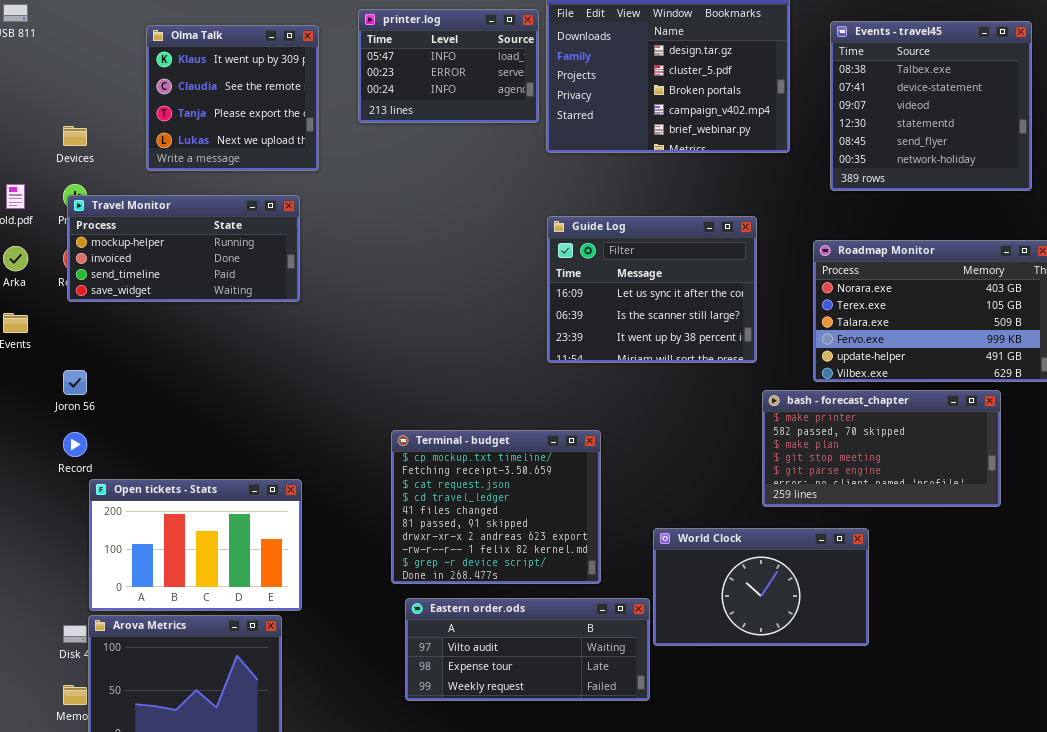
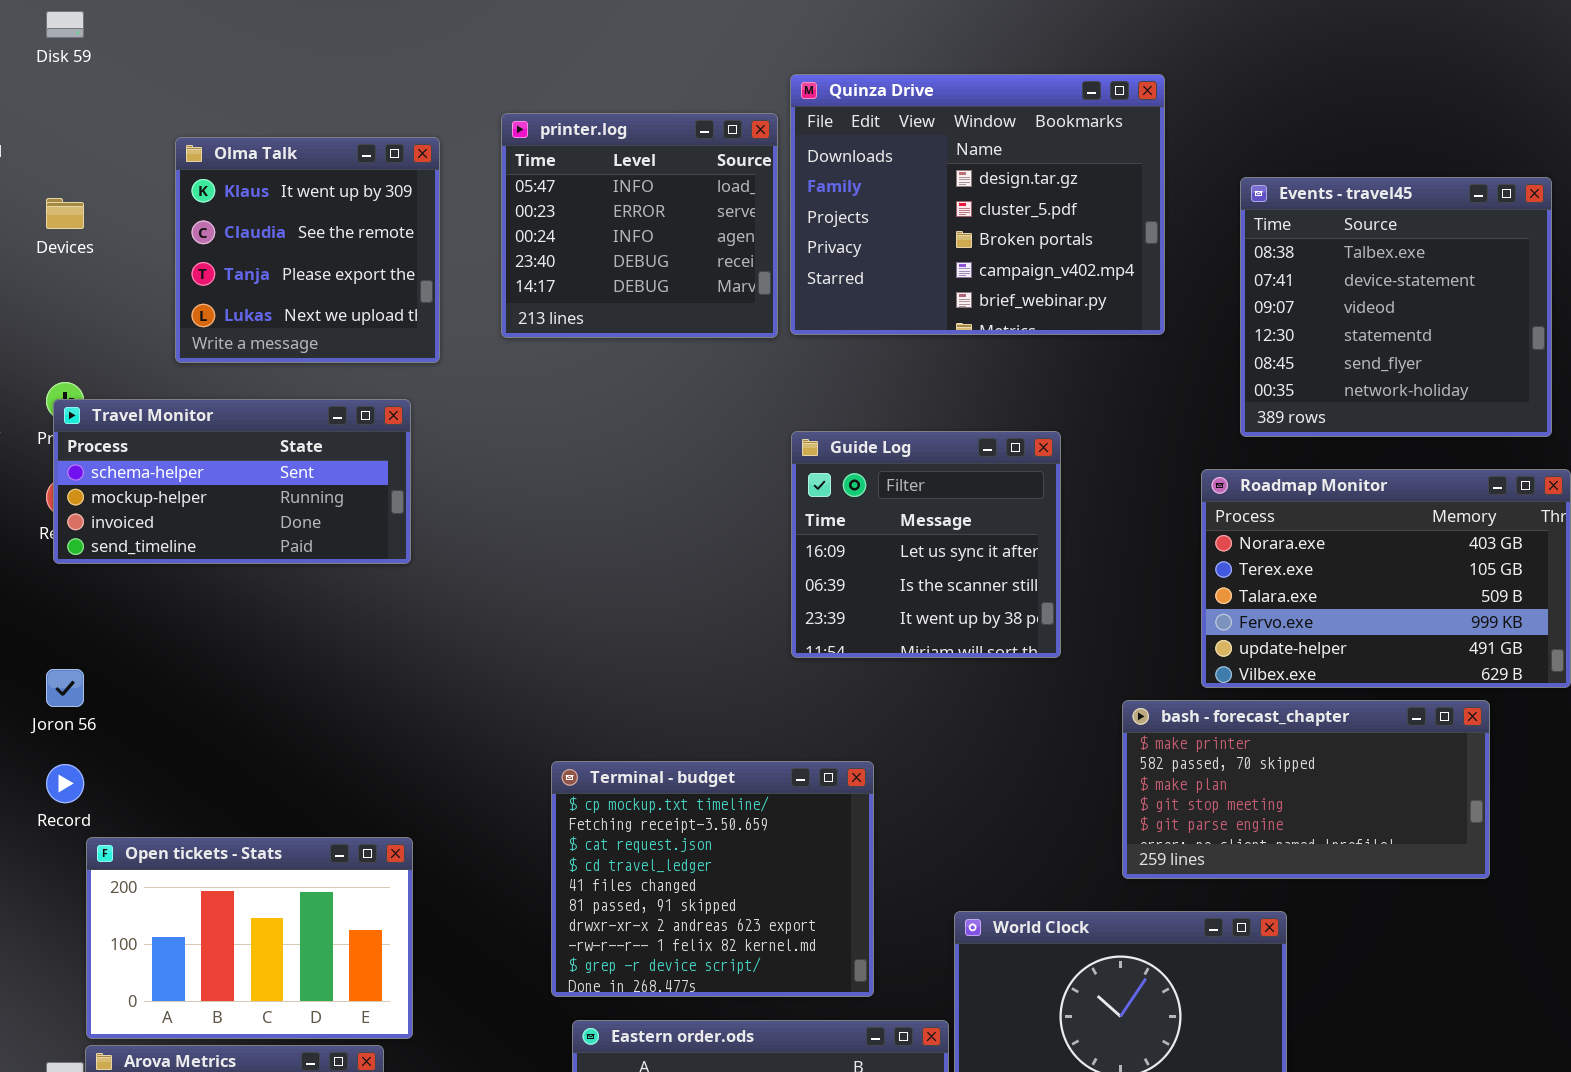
printer.log: [358,9,539,123] -> [501,113,778,338], resized
Events - travel45: [830,21,1032,191] -> [1240,177,1552,437], moved
Devices: [63,126,87,146] -> [46,198,84,229], moved
Travel Monitor: [67,195,300,302] -> [53,399,411,564], scrolled up 1 row
Guide Log: [547,216,757,363] -> [791,431,1061,658], resized

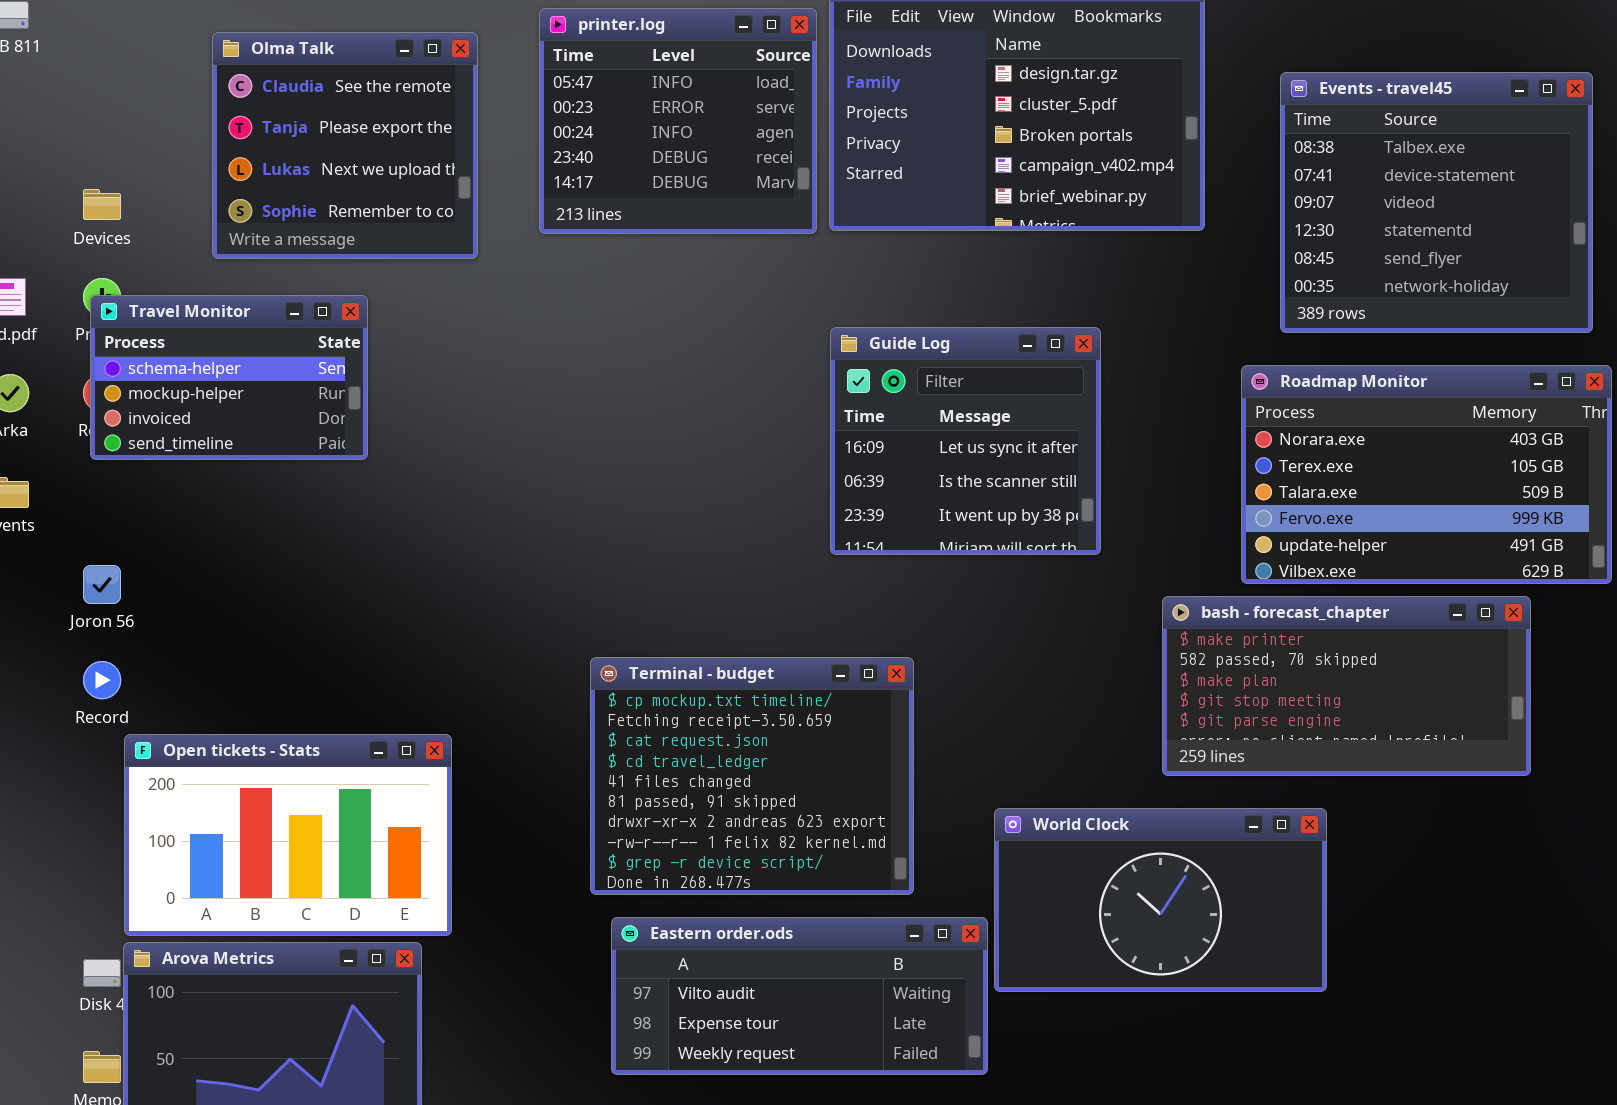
Olma Talk: [175,137,440,363] -> [212,32,478,259], scrolled down 1 row
Devices: [46,198,84,229] -> [83,189,121,220], moved
Travel Monitor: [53,399,411,564] -> [90,295,368,460], resized

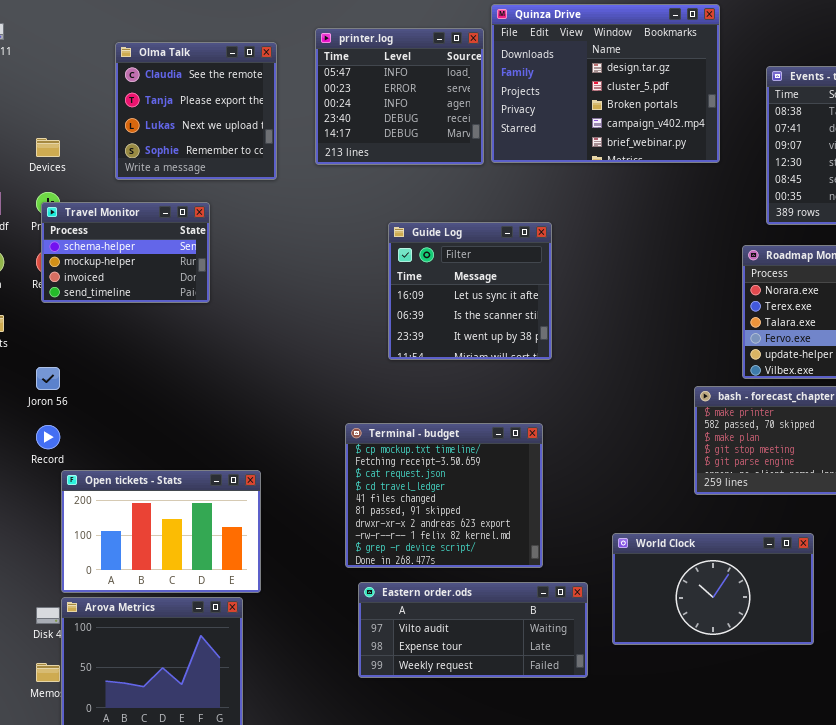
Guide Log: [830,327,1101,555] -> [388,222,552,360], moved
World Clock: [994,808,1327,992] -> [612,533,814,645], moved

